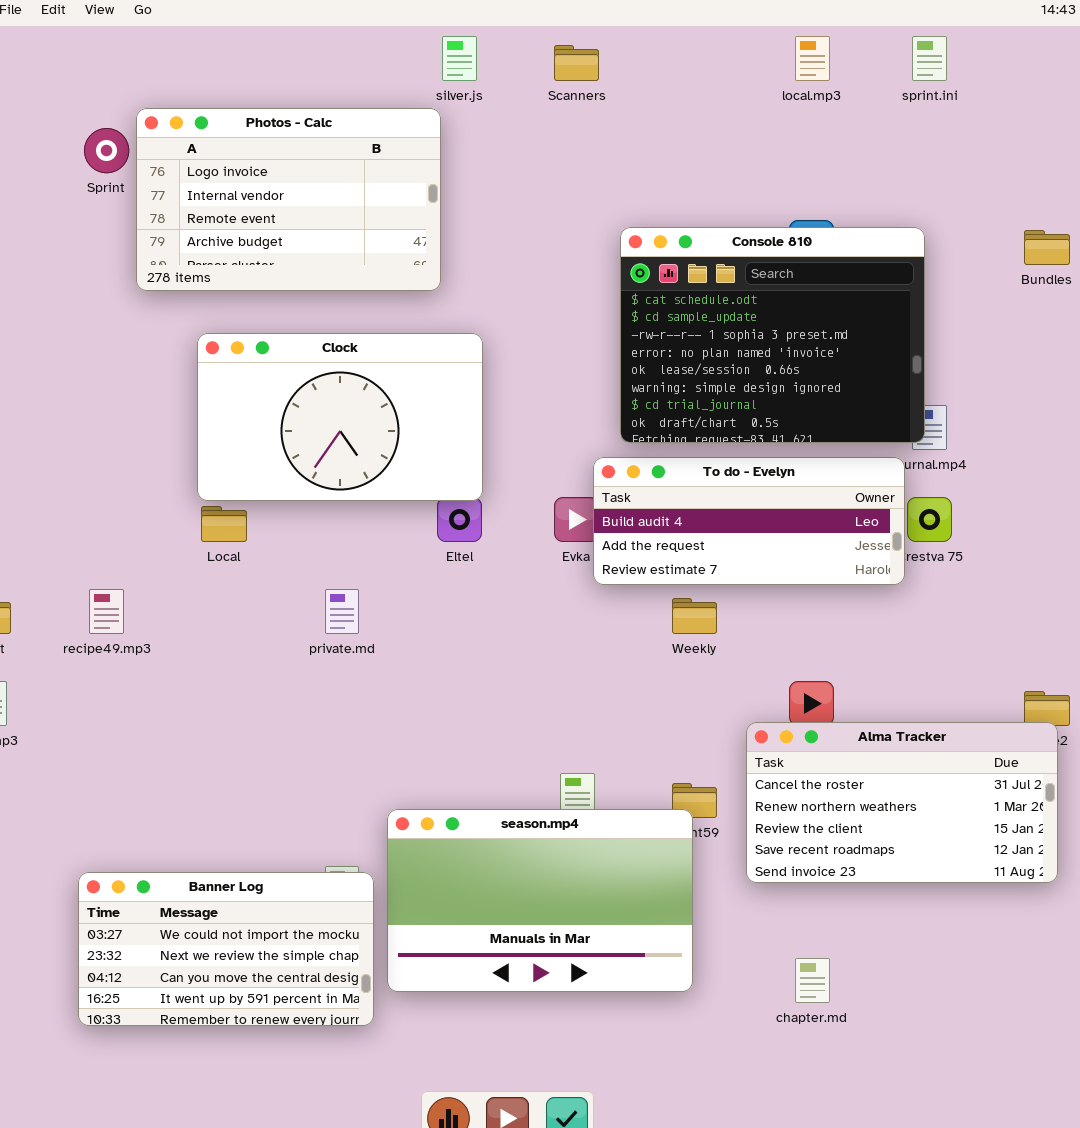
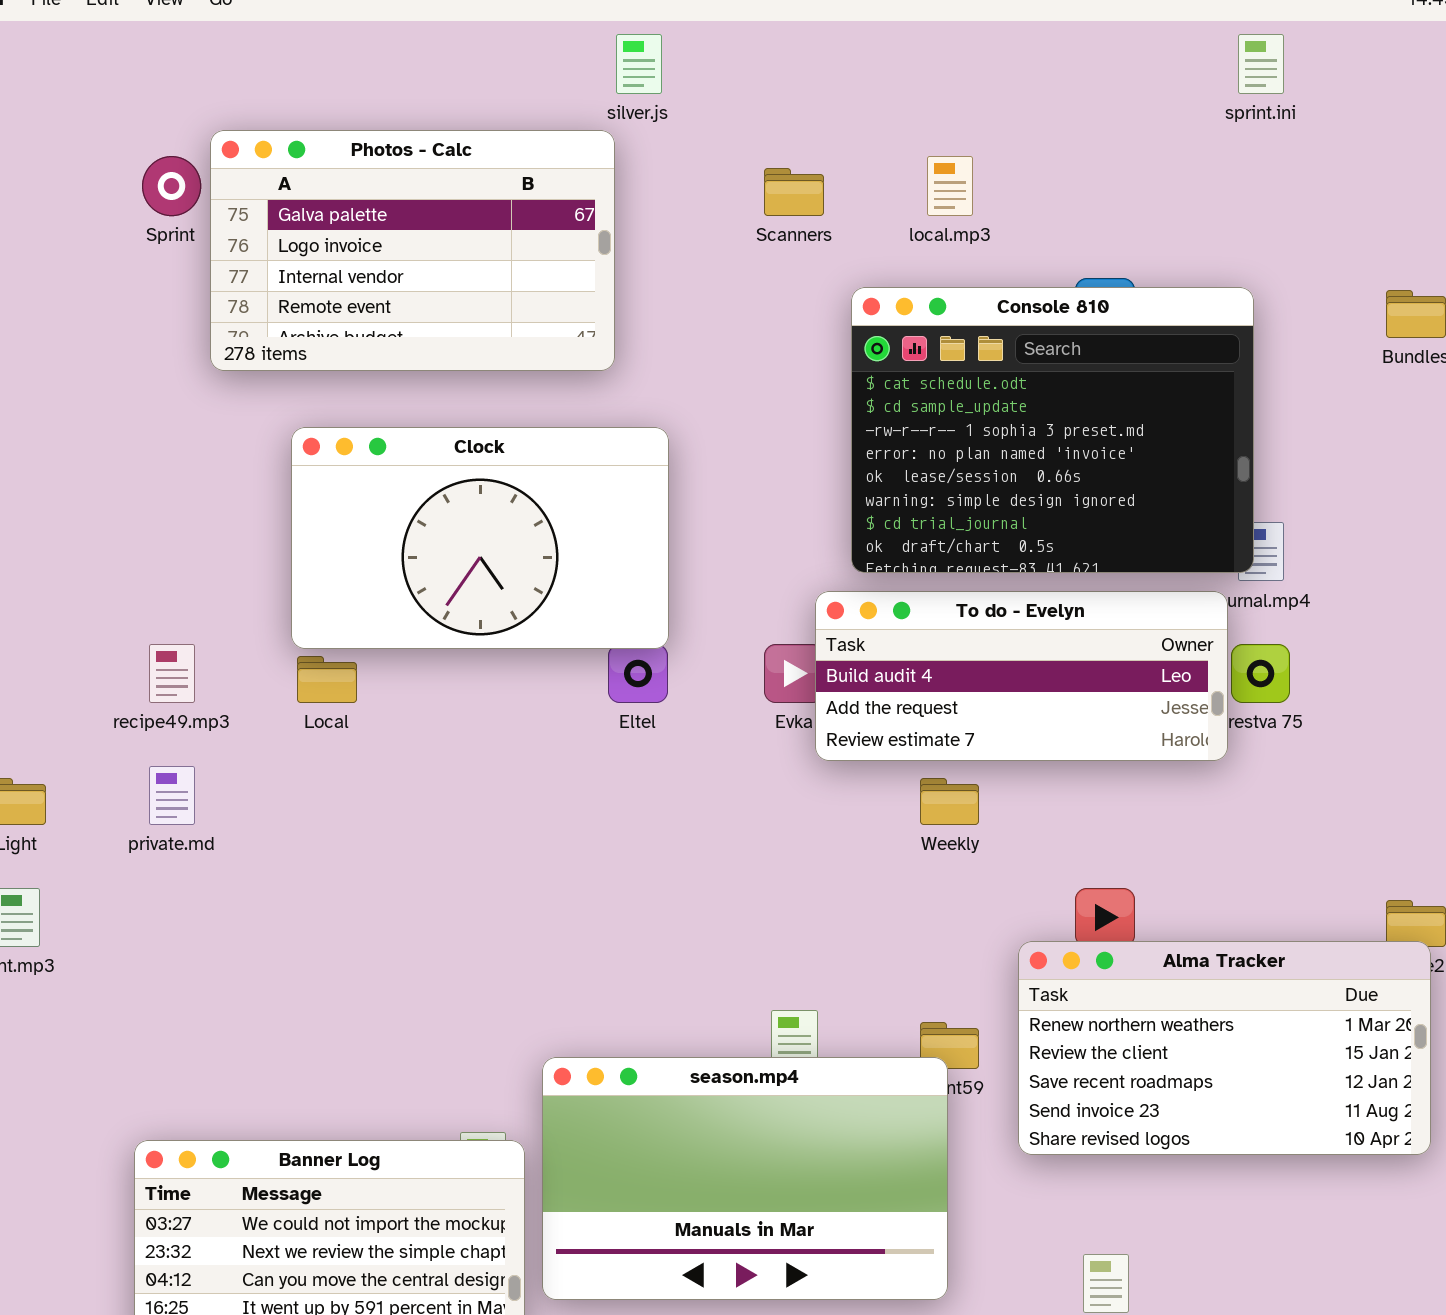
local.mp3: [795,36,830,81] -> [927,156,973,216], moved
Scanners: [554,45,599,81] -> [764,168,824,216], moved
Photos - Calc: [136,108,441,291] -> [210,130,615,371], scrolled up 1 row
recipe49.mp3: [89,589,124,634] -> [149,644,195,703], moved
private.md: [325,589,359,634] -> [149,766,195,825], moved
Alma Tracker: [746,722,1058,883] -> [1018,941,1431,1155], scrolled down 1 row

